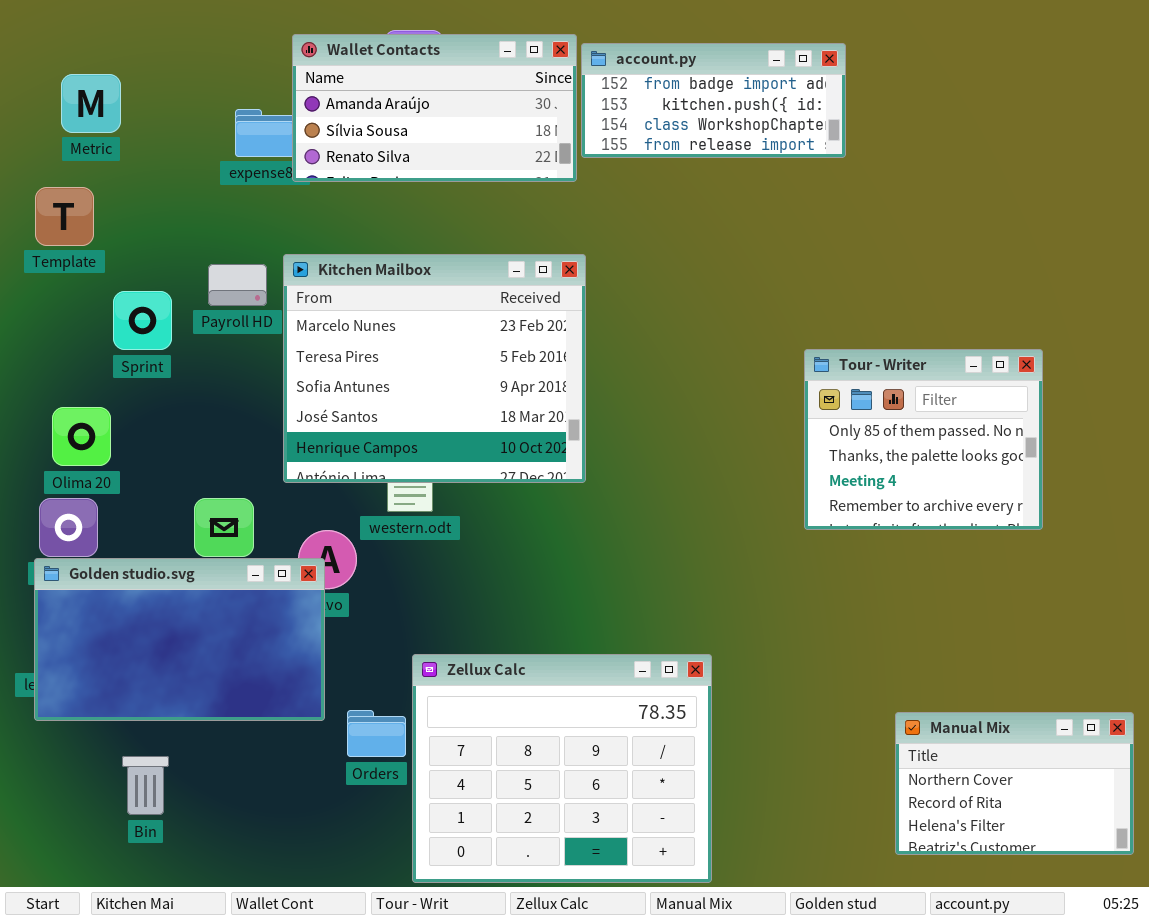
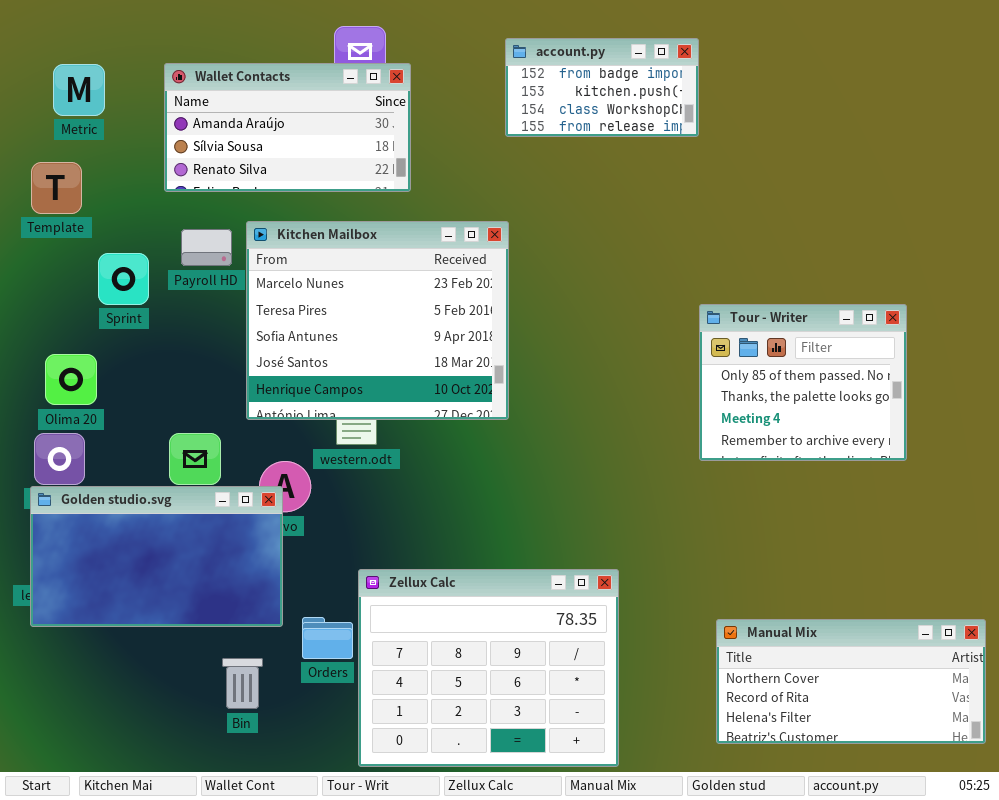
Wallet Contacts: [292,34,577,182] -> [164,63,411,192], moved
account.py: [581,43,846,158] -> [505,38,699,137], resized
Manual Mix: [895,712,1134,855] -> [716,619,986,744], resized
Bin: [122,756,169,815] -> [222,658,263,709], moved

